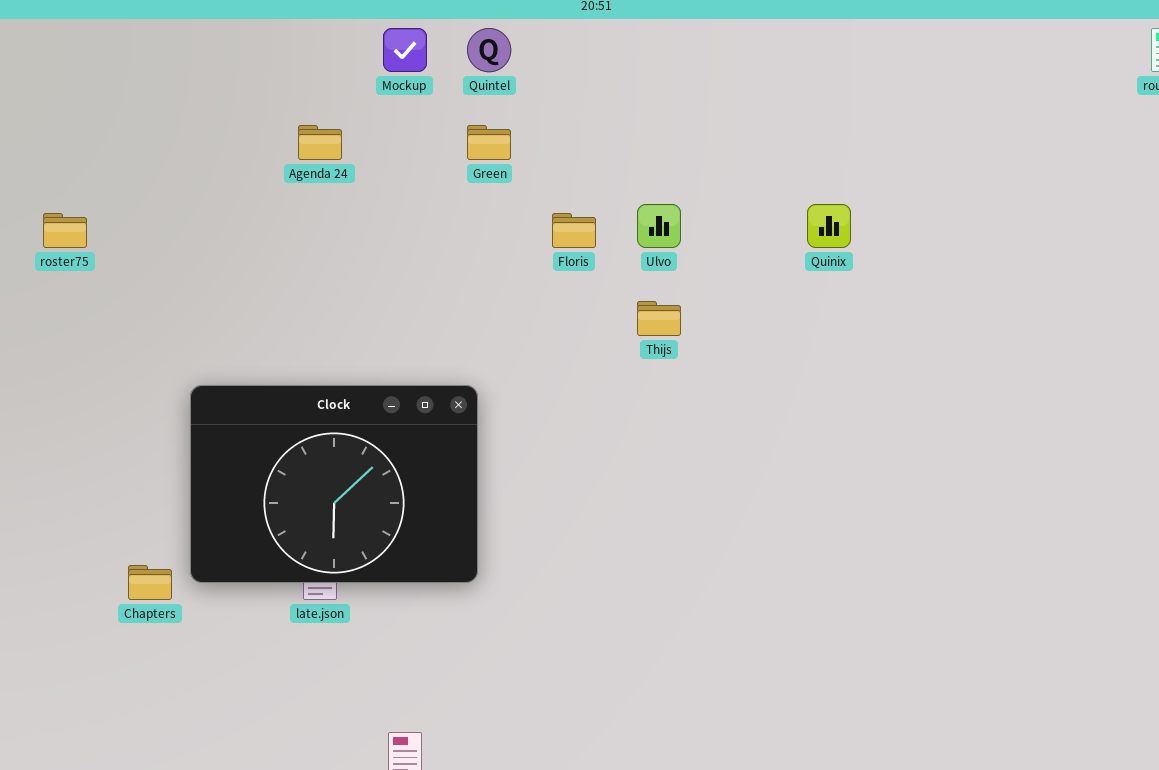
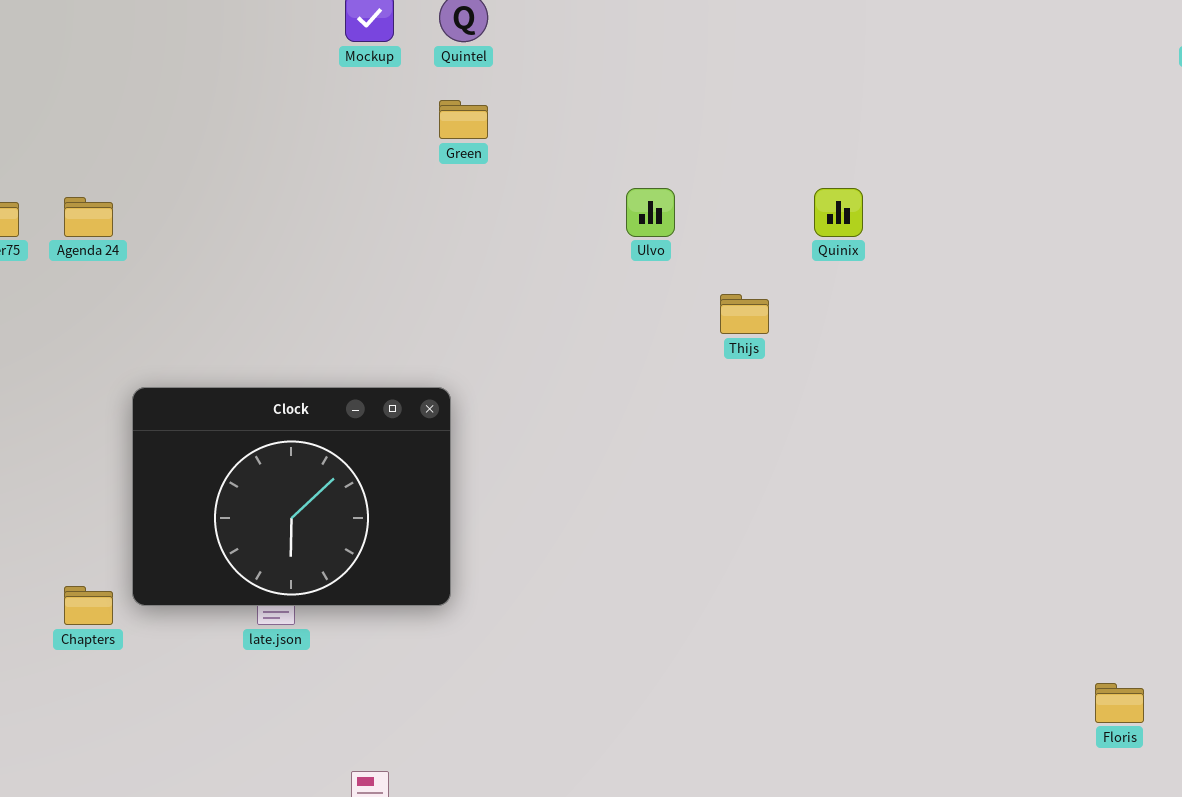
Agenda 24: [298,125,342,160] -> [64,197,113,237], moved
Floris: [552,213,596,248] -> [1095,683,1144,723], moved
Thijs: [637,301,681,336] -> [720,294,769,334], moved

